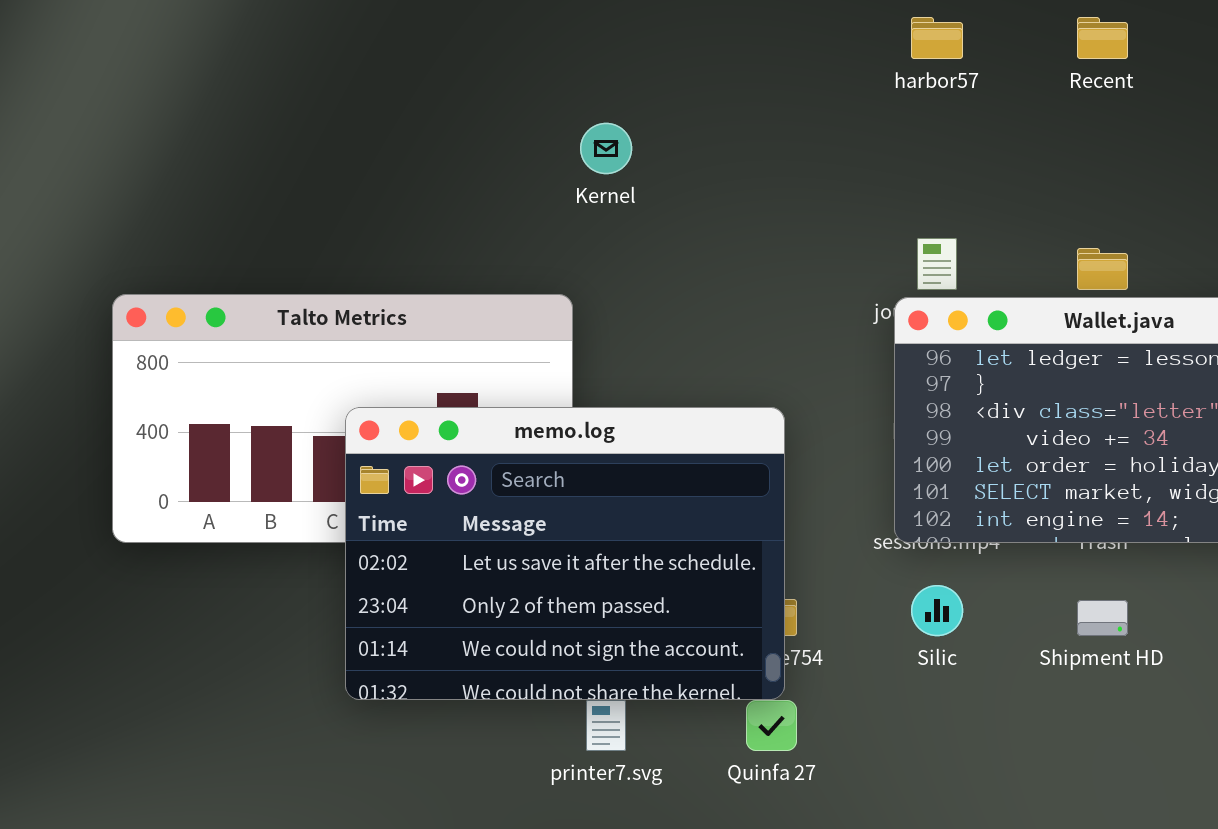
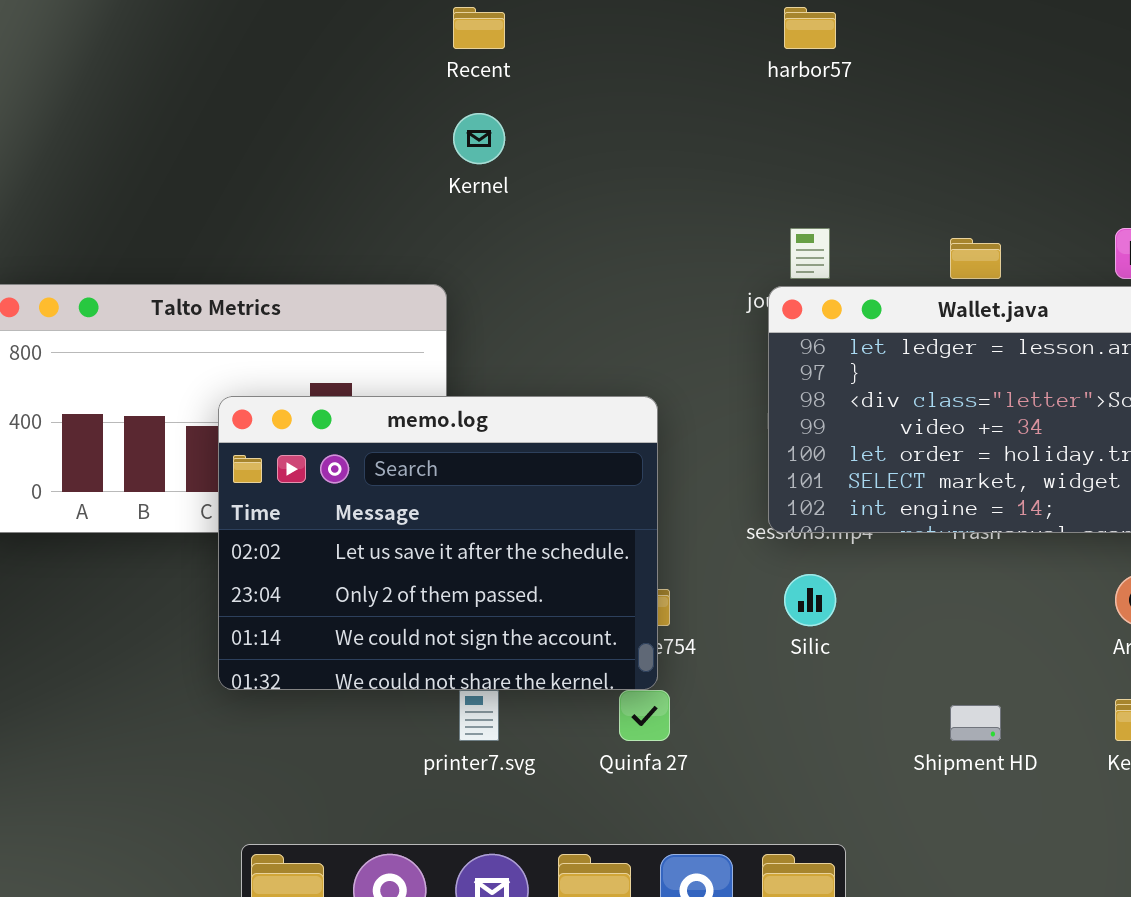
Recent: [1077,17,1128,59] -> [453,7,505,49], moved
Shipment HD: [1077,600,1128,636] -> [950,705,1001,741], moved

